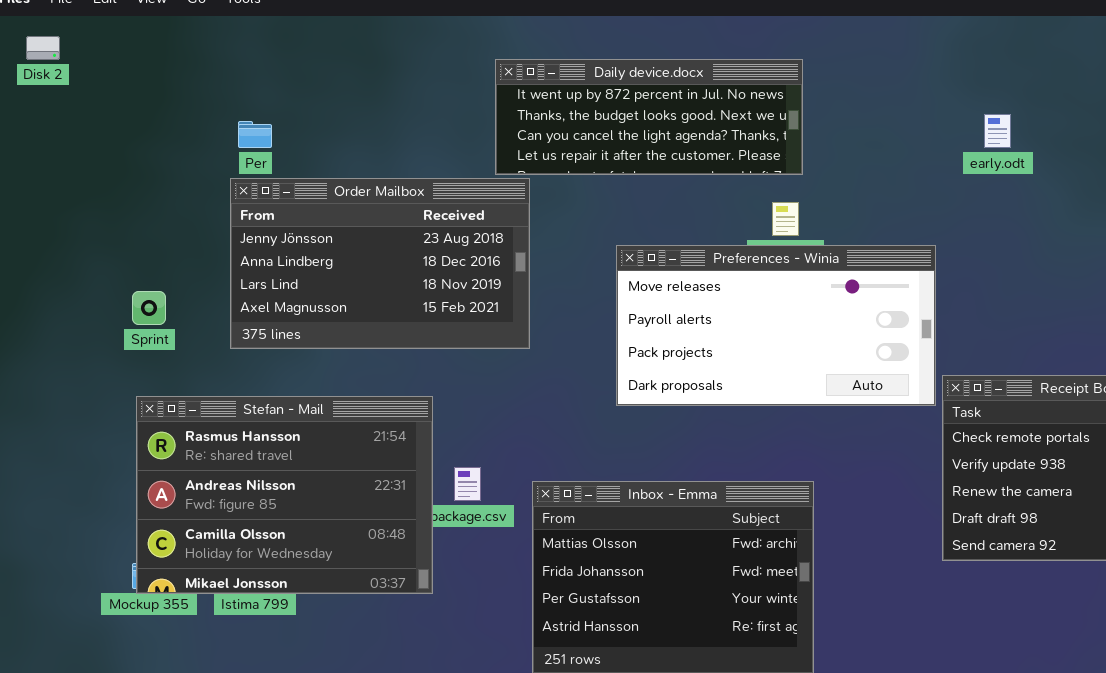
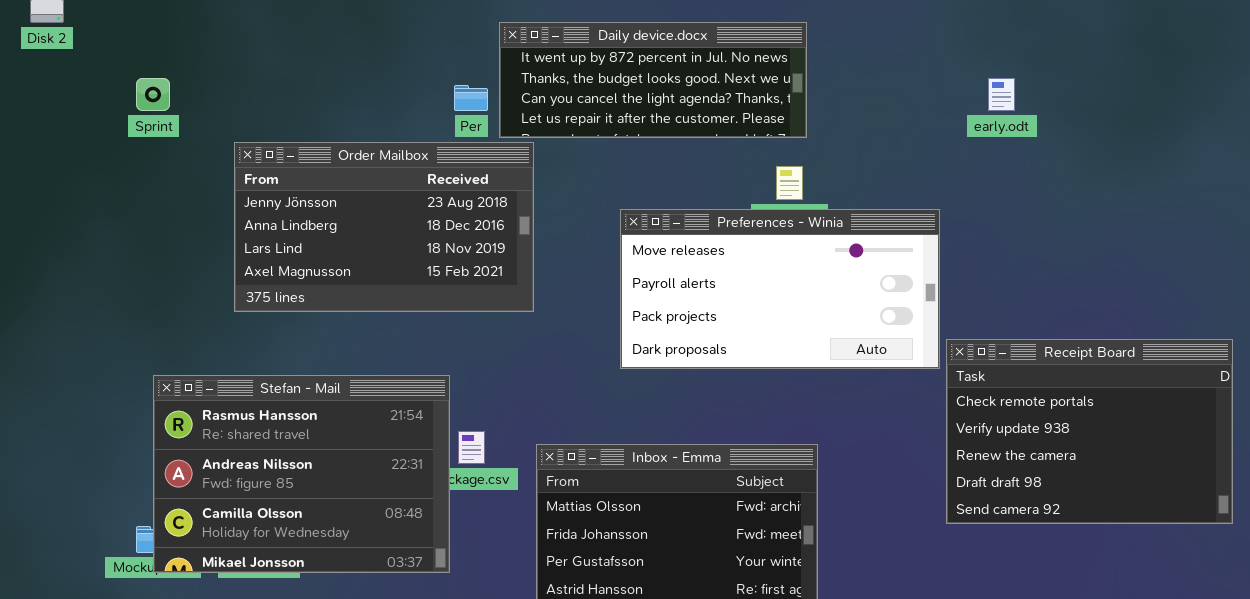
Per: [238,121,272,148] -> [454,85,488,111], moved
Sprint: [132,291,166,325] -> [136,78,170,111], moved
Stefan - Mail: [136,396,433,594] -> [153,375,450,573], moved

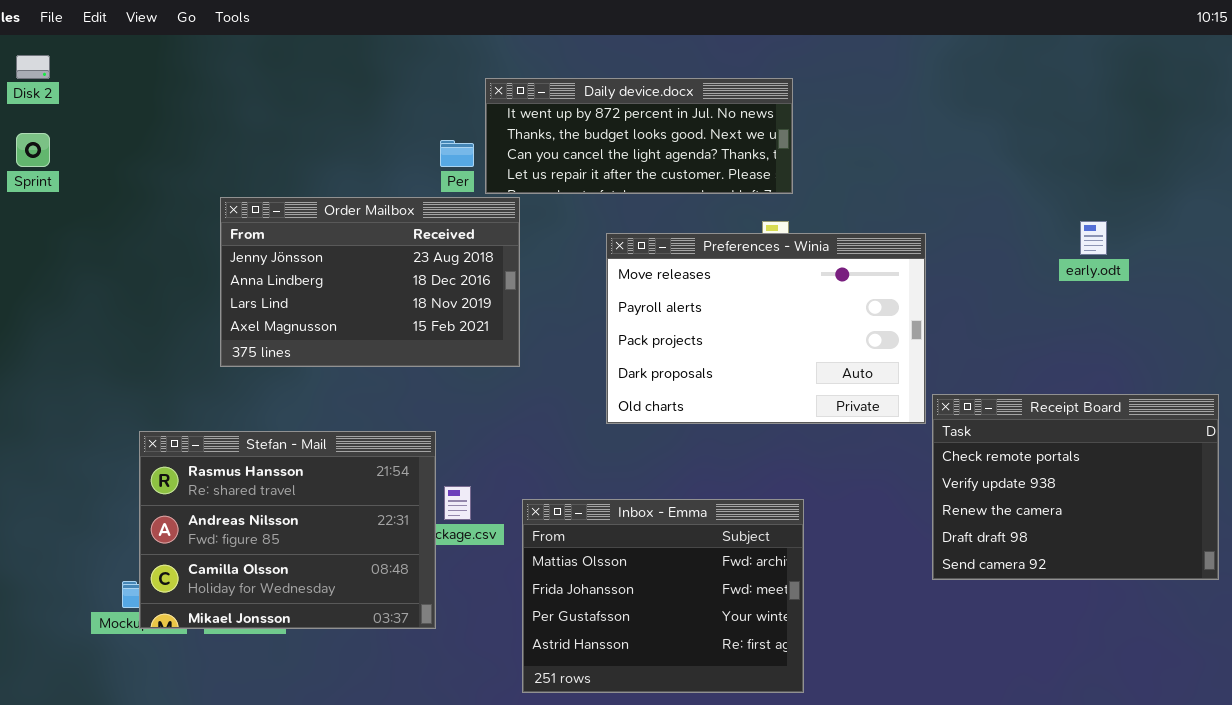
Sprint: [136,78,170,111] -> [16,133,50,167], moved
early.odt: [988,78,1015,111] -> [1080,221,1107,255], moved
Preferences - Winia: [620,209,940,369] -> [606,233,926,424], resized

